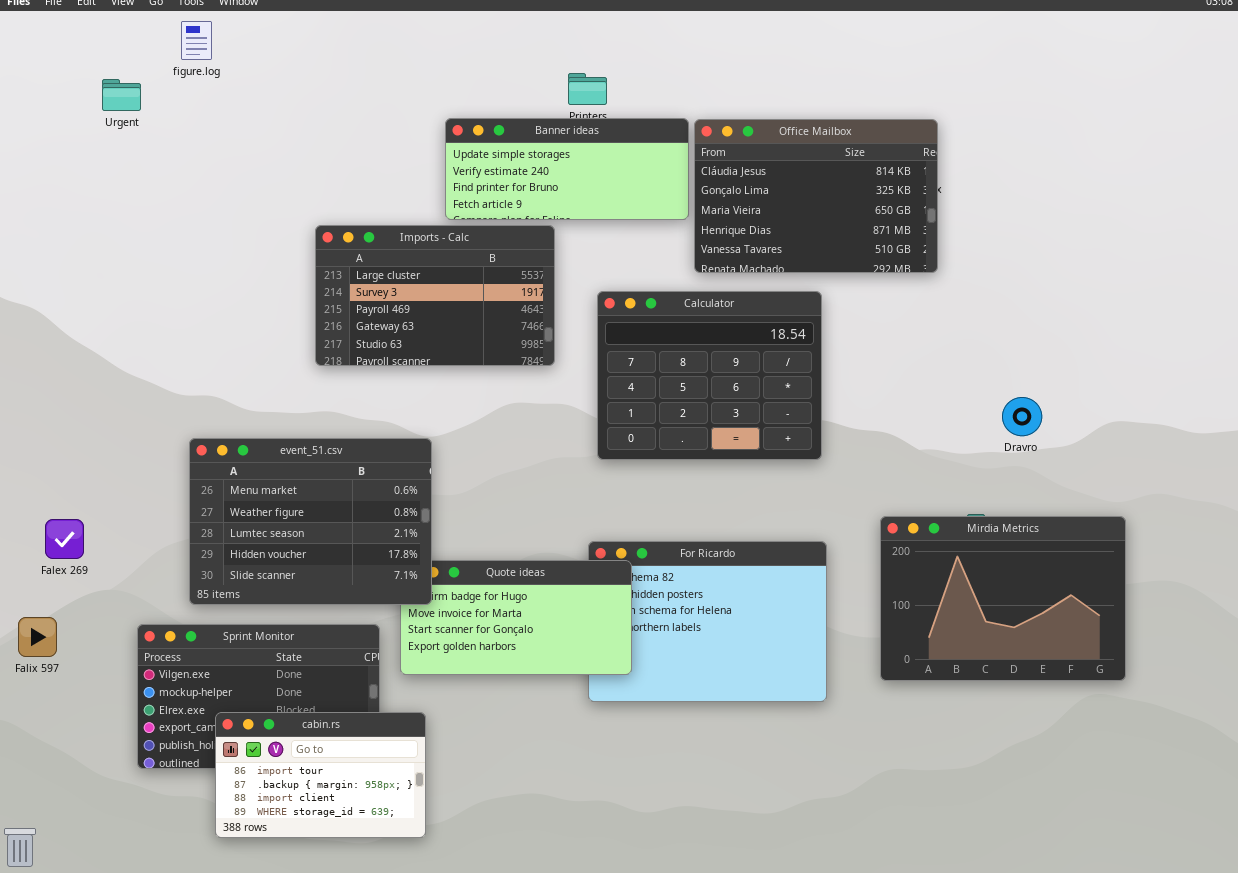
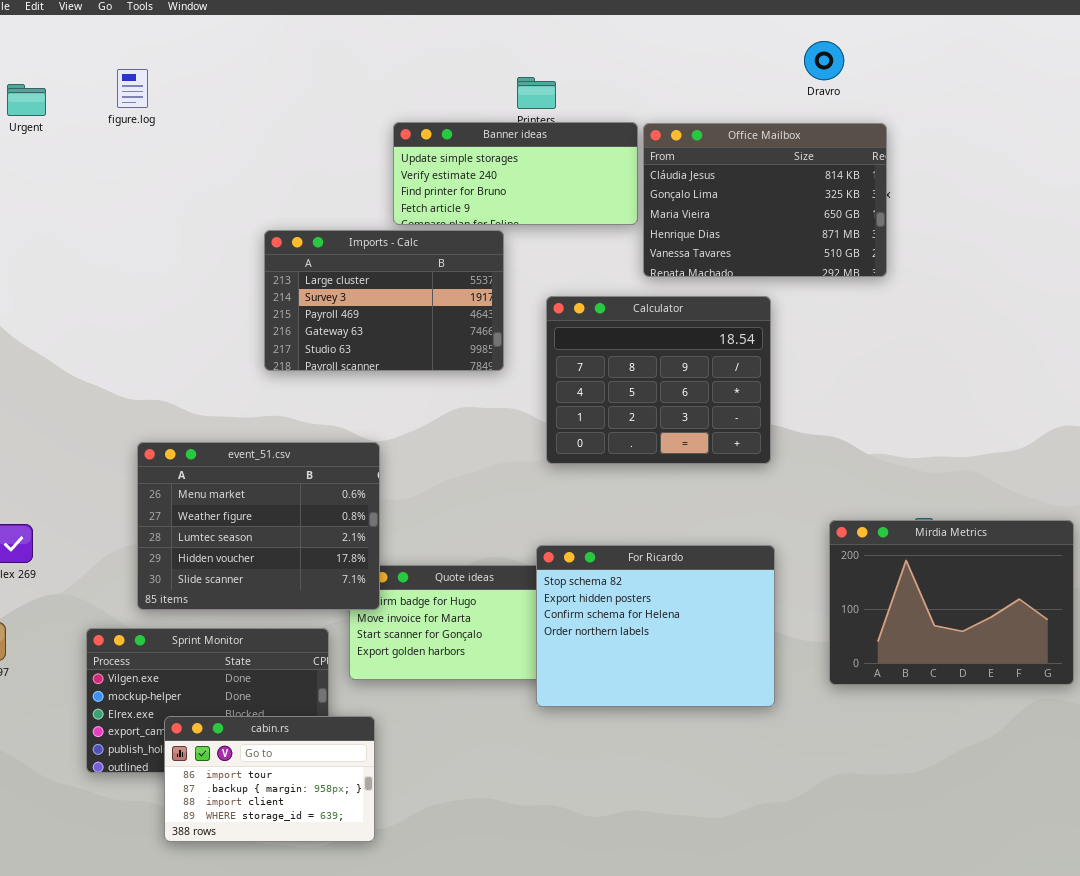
figure.log: [181,21,212,60] -> [117,69,148,108], moved
Urgent: [102,79,141,111] -> [7,84,46,116], moved
Dravro: [1002,397,1042,436] -> [804,41,844,80], moved
For Ricardo: [588,541,827,702] -> [536,545,775,707], raised

